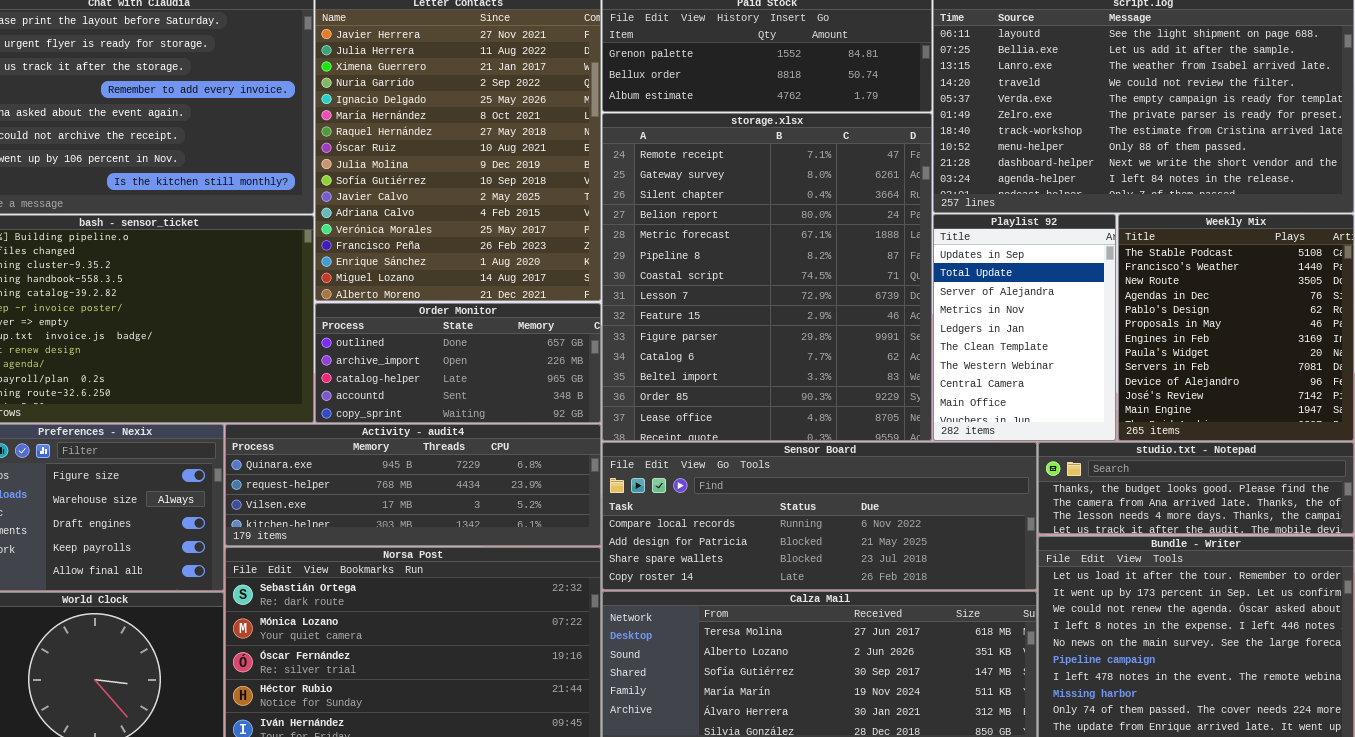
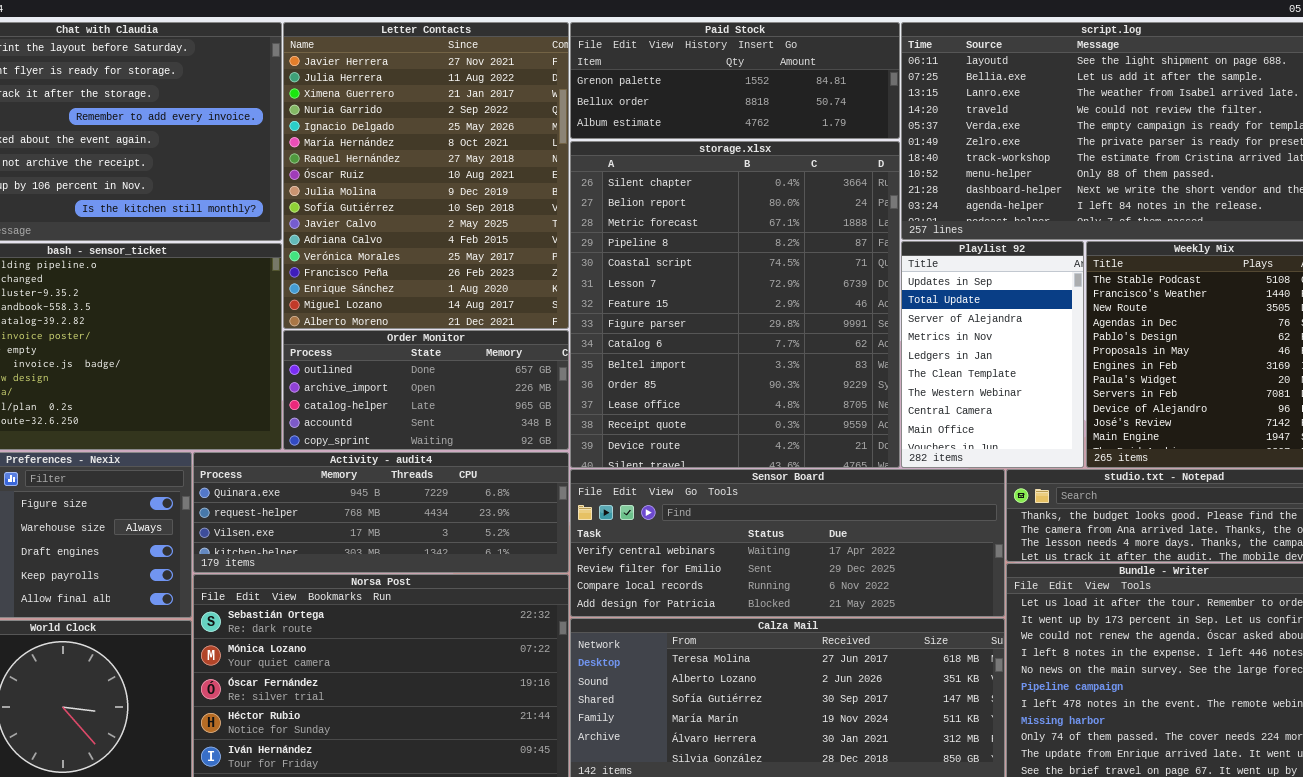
storage.xlsx: [602,113,932,441] -> [570,141,900,468], scrolled down 2 rows
Sensor Board: [602,442,1037,590] -> [570,469,1005,617], scrolled up 2 rows

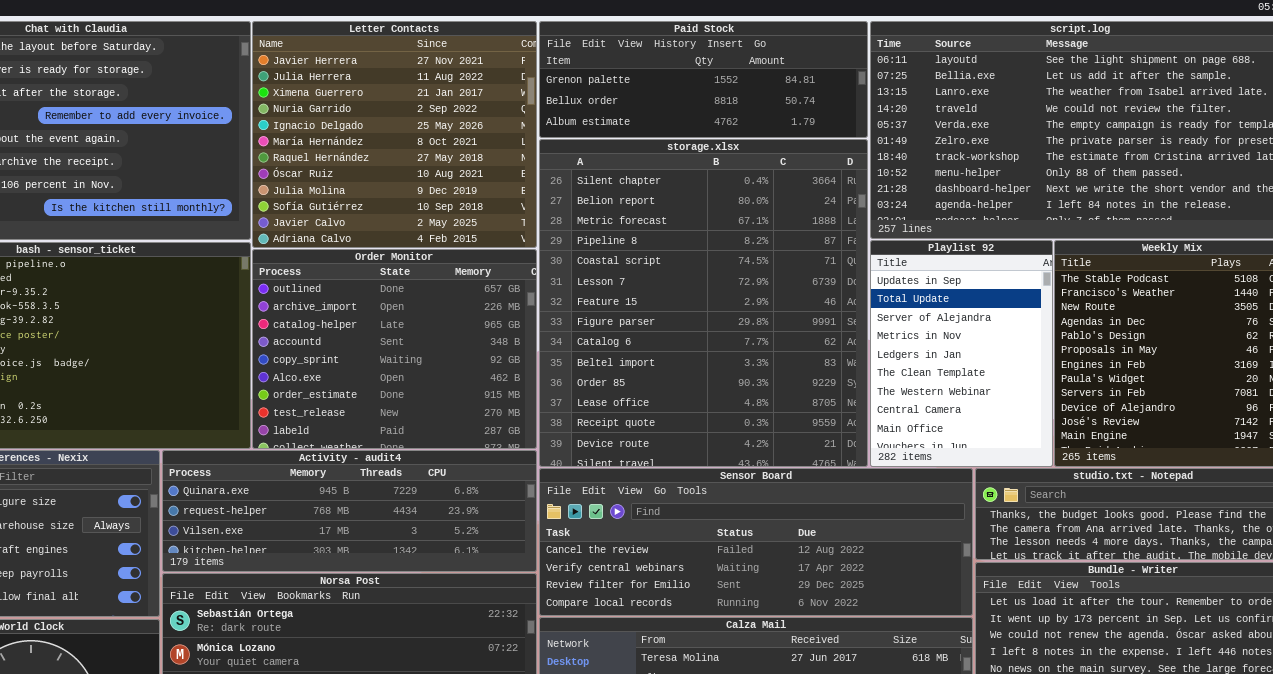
Letter Contacts: [283,22,569,329] -> [252,21,537,248], resized
Order Monitor: [283,330,569,450] -> [252,249,537,449], resized
Sensor Board: [570,469,1005,617] -> [539,468,973,616], scrolled up 1 row

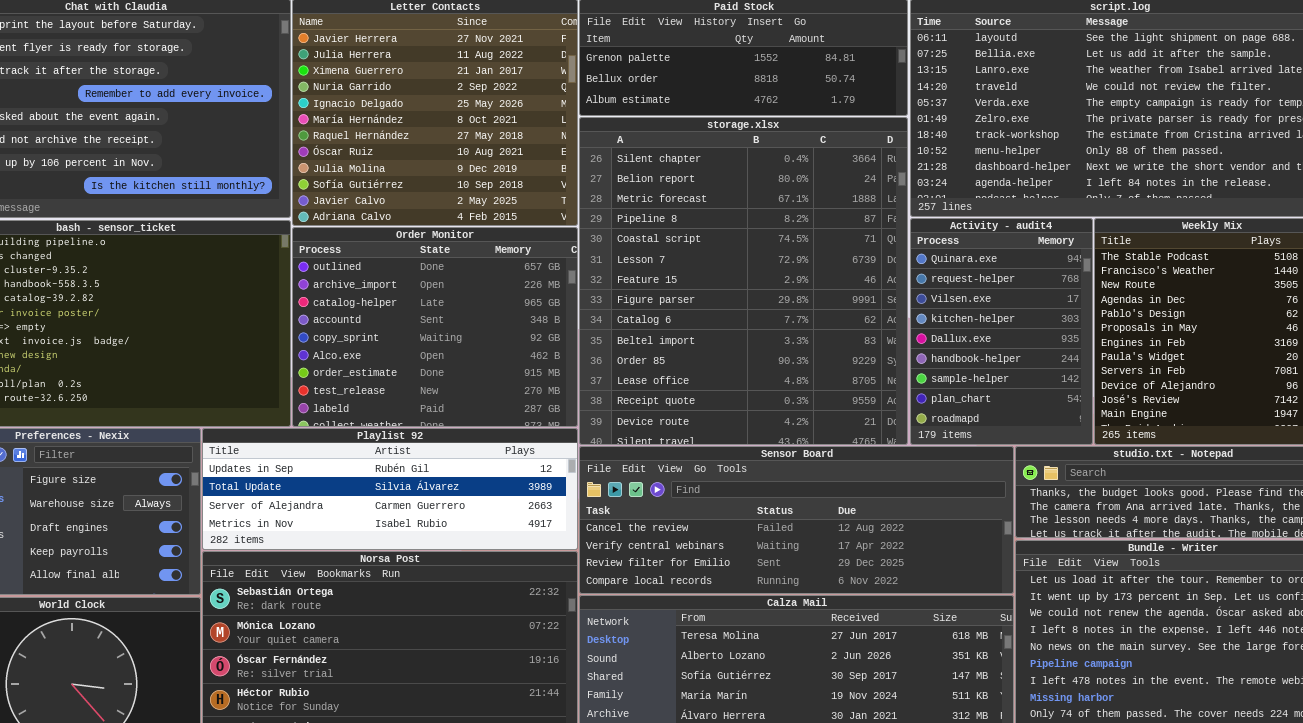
Playlist 92: [870,240,1053,467] -> [202,428,578,550], moved, resized
Activity - audit4: [162,450,537,572] -> [910,218,1093,445], moved, resized

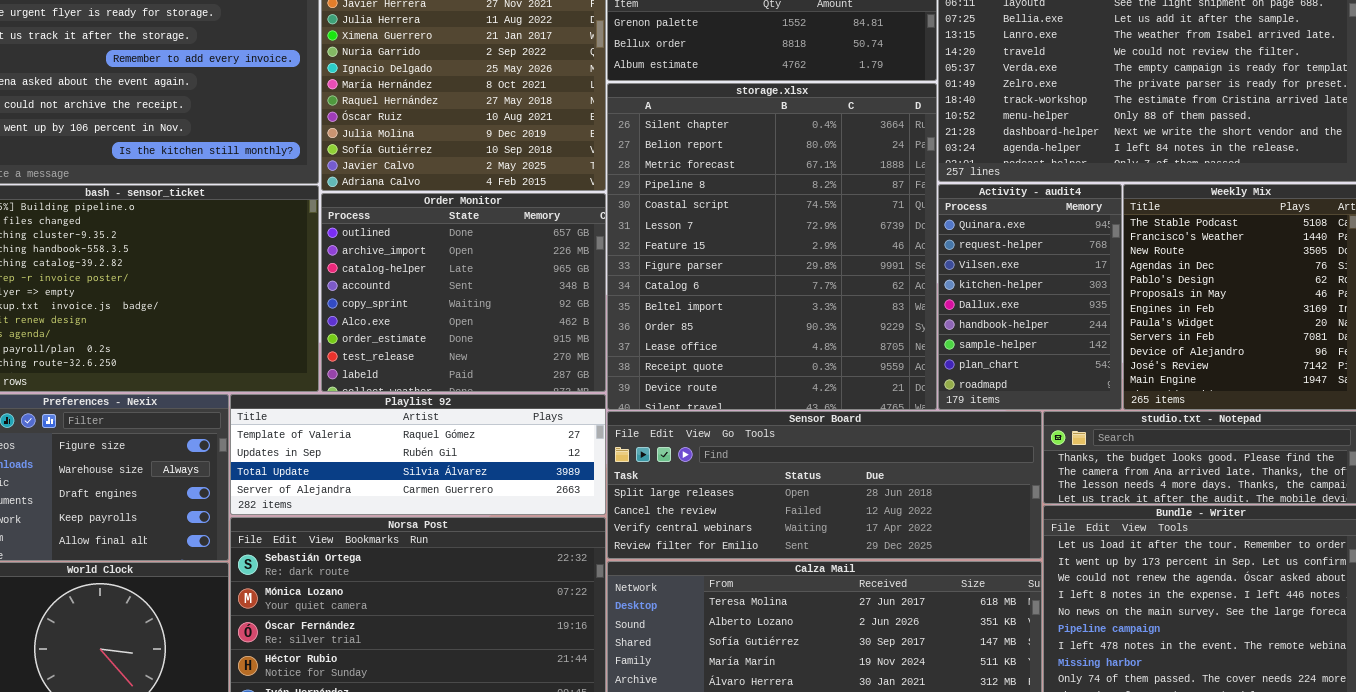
Playlist 92: [202,428,578,550] -> [230,394,606,515], scrolled up 1 row
Sensor Board: [579,446,1014,594] -> [607,411,1042,559], scrolled up 1 row

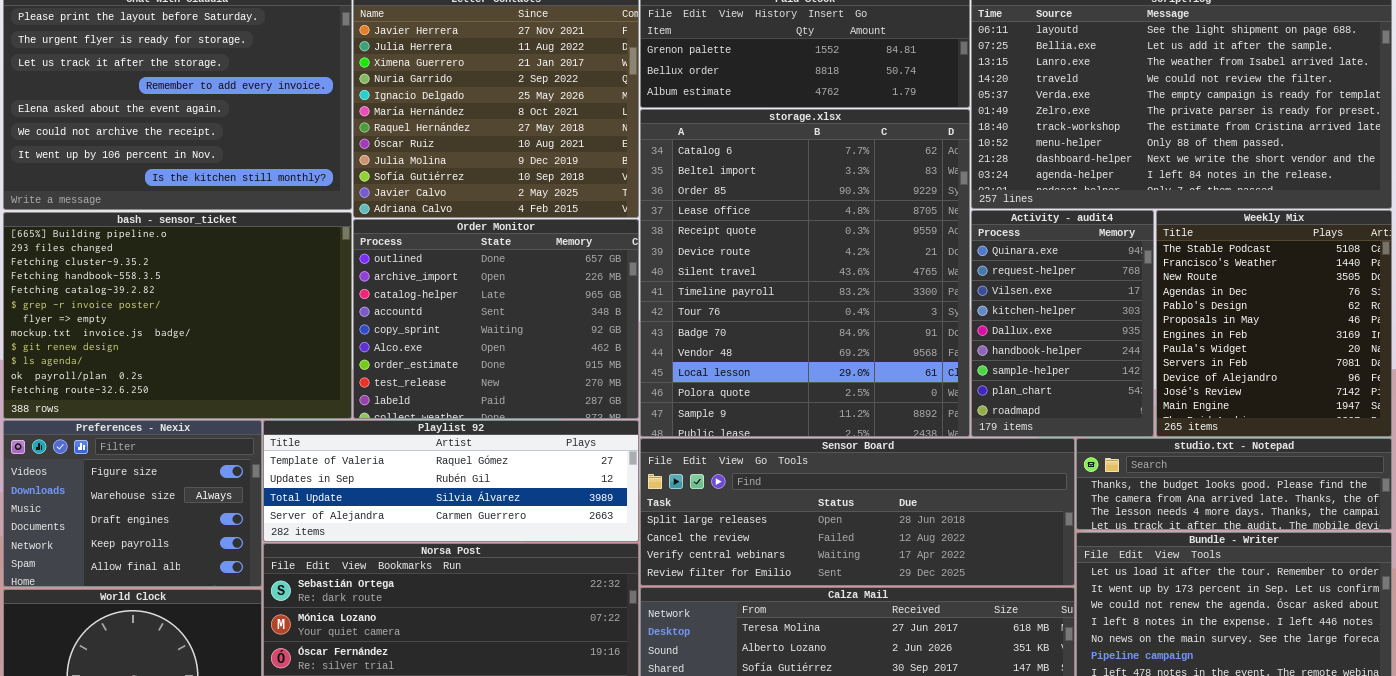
storage.xlsx: [607,83,937,410] -> [640,109,970,437], scrolled down 8 rows

